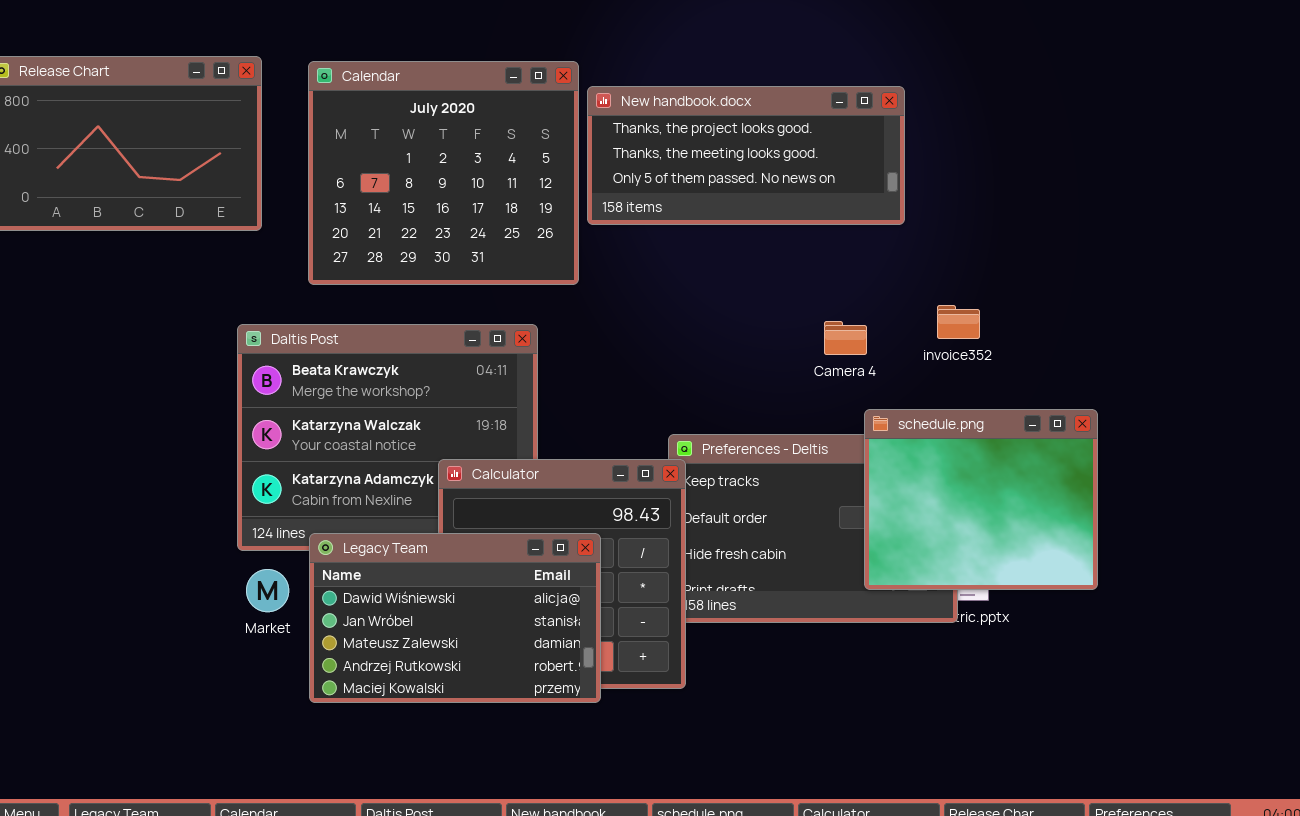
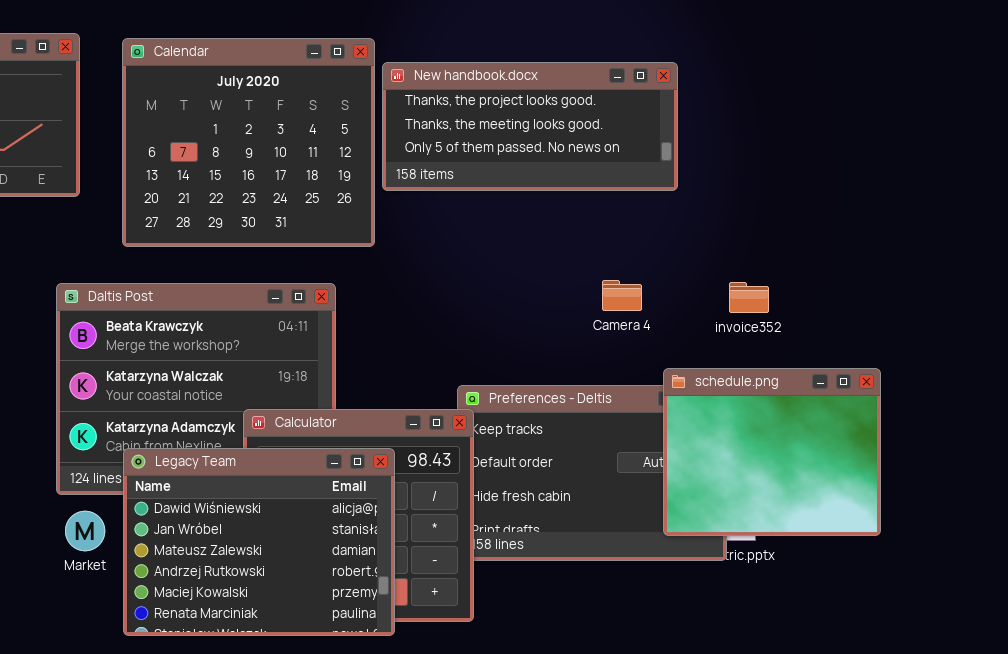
invoice352: [937,305,980,339] -> [729,282,769,313], moved
schedule.png: [864,409,1098,590] -> [663,368,881,536], moved
Legacy Team: [309,533,601,703] -> [123,448,395,636], resized

